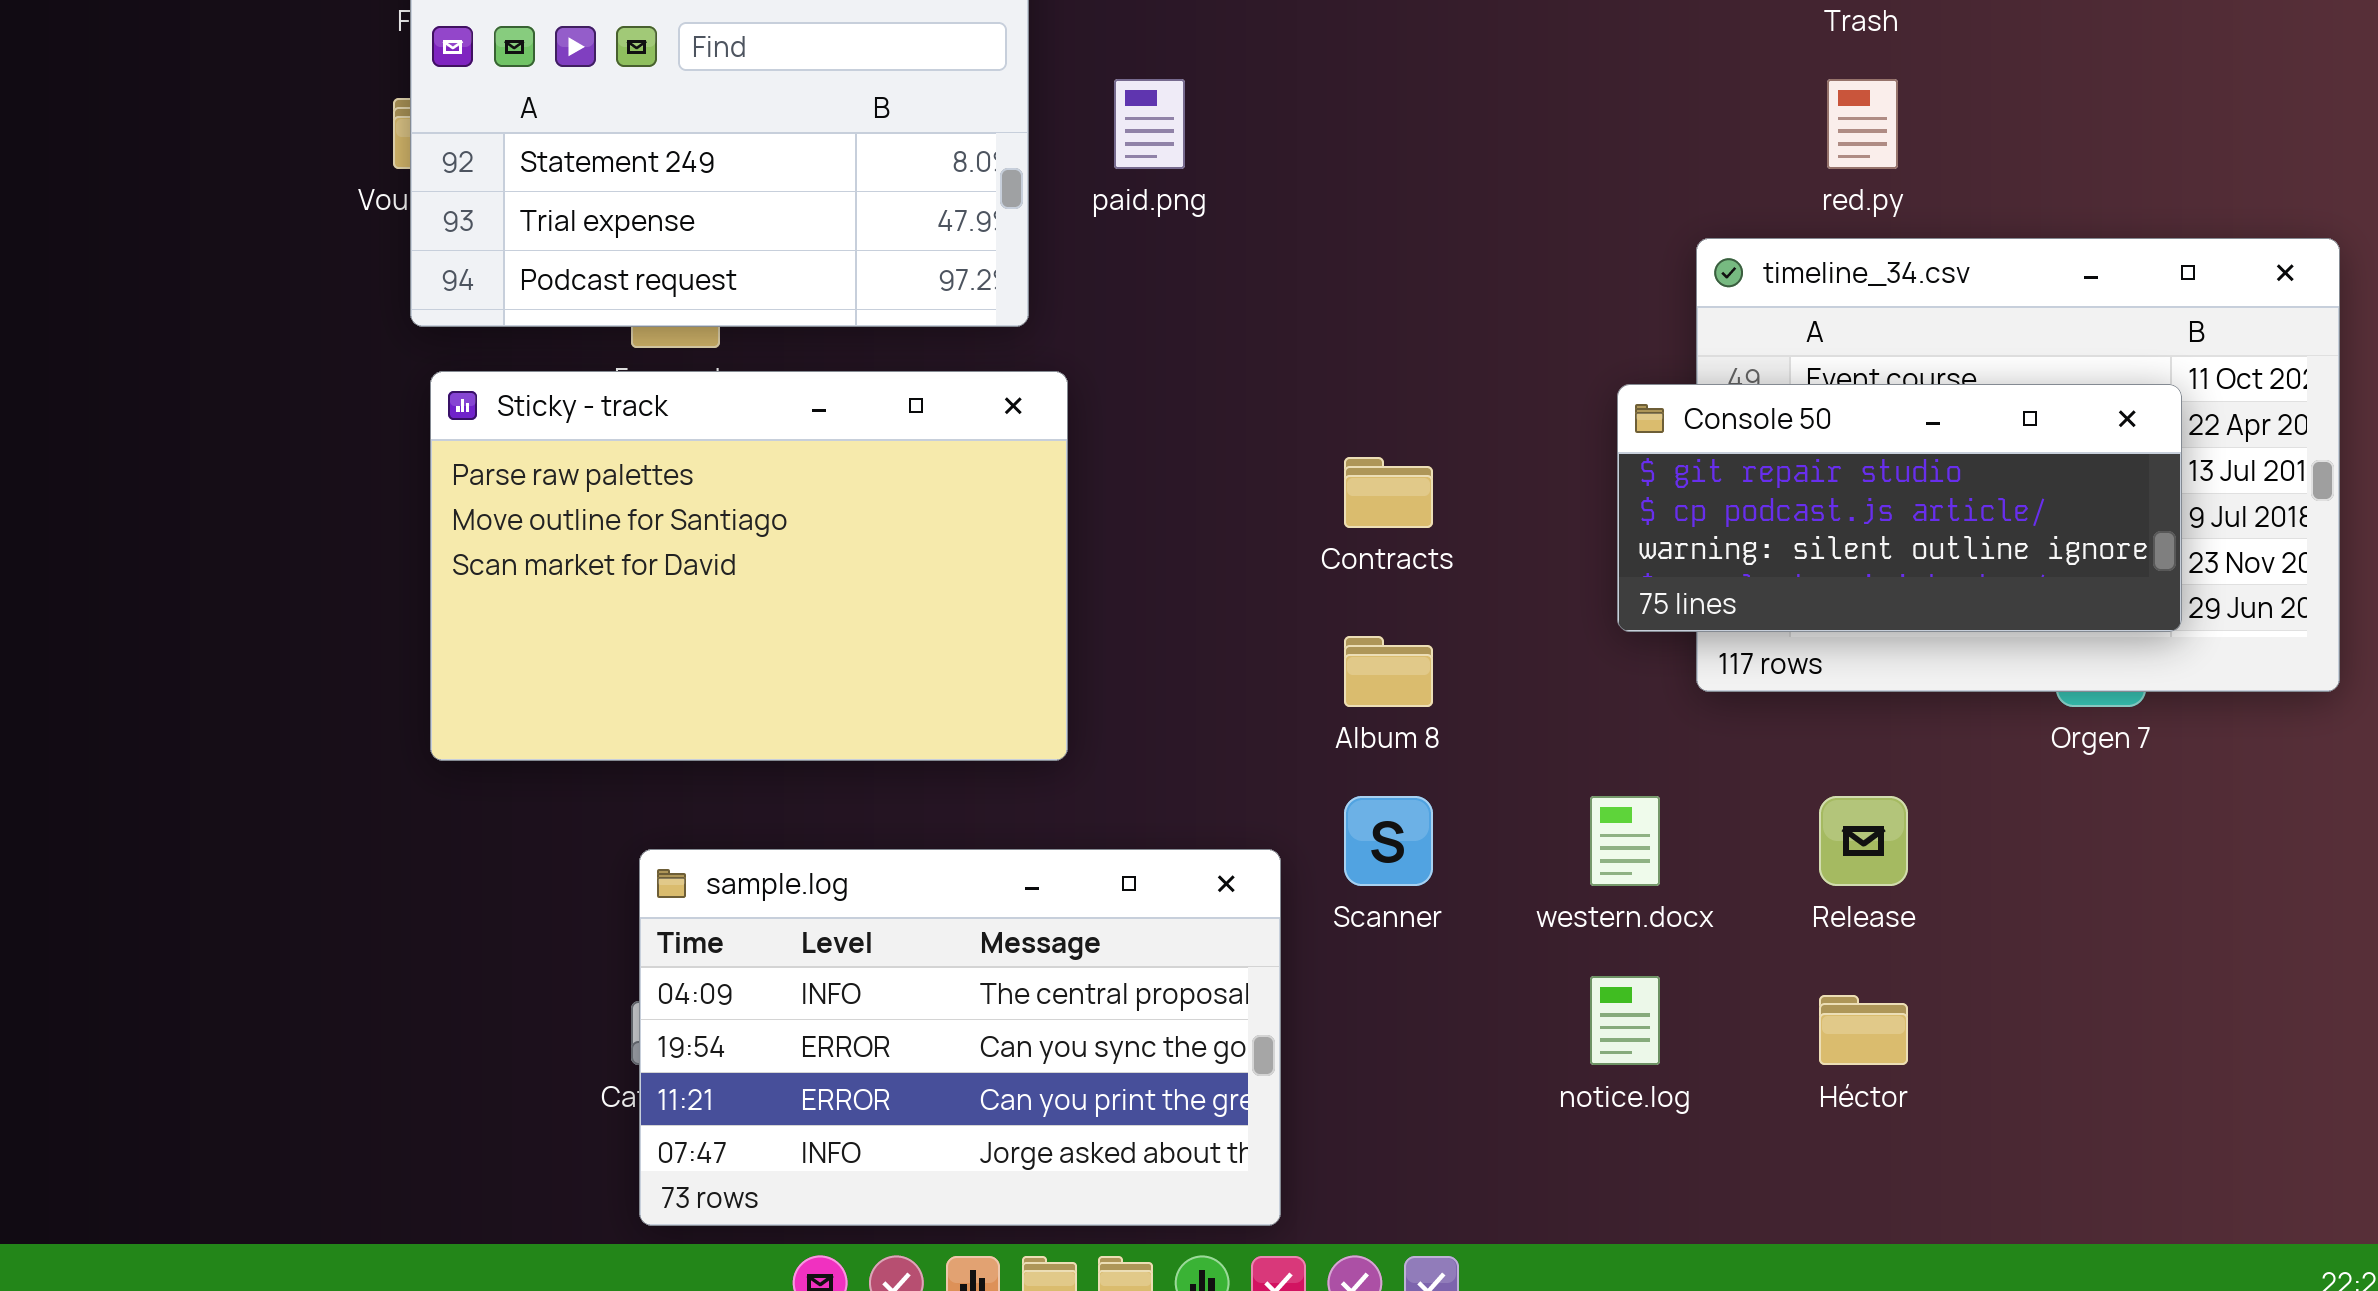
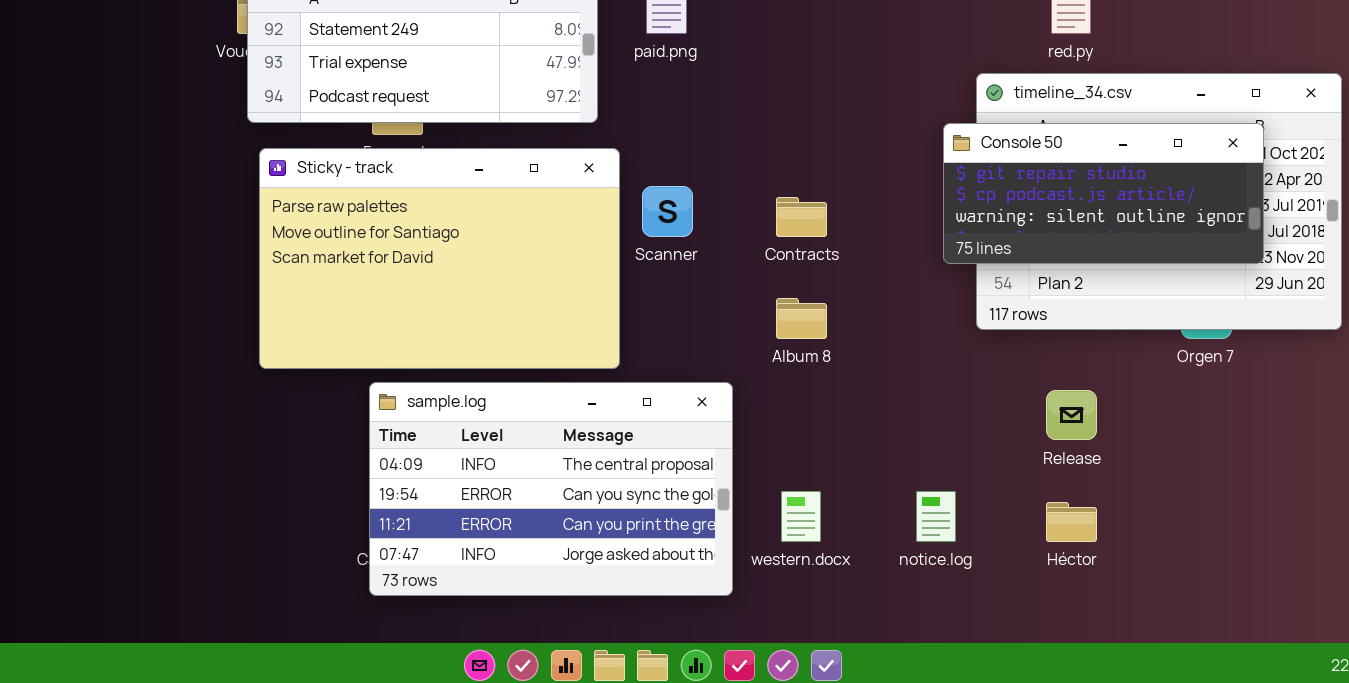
Console 50: [1617,384,2182,632] -> [943,123,1264,264], moved
Scanner: [1344,796,1433,886] -> [642,186,693,237], moved
western.docx: [1590,796,1660,886] -> [781,491,821,542], moved
sample.log: [639,849,1281,1226] -> [369,382,733,596], moved

